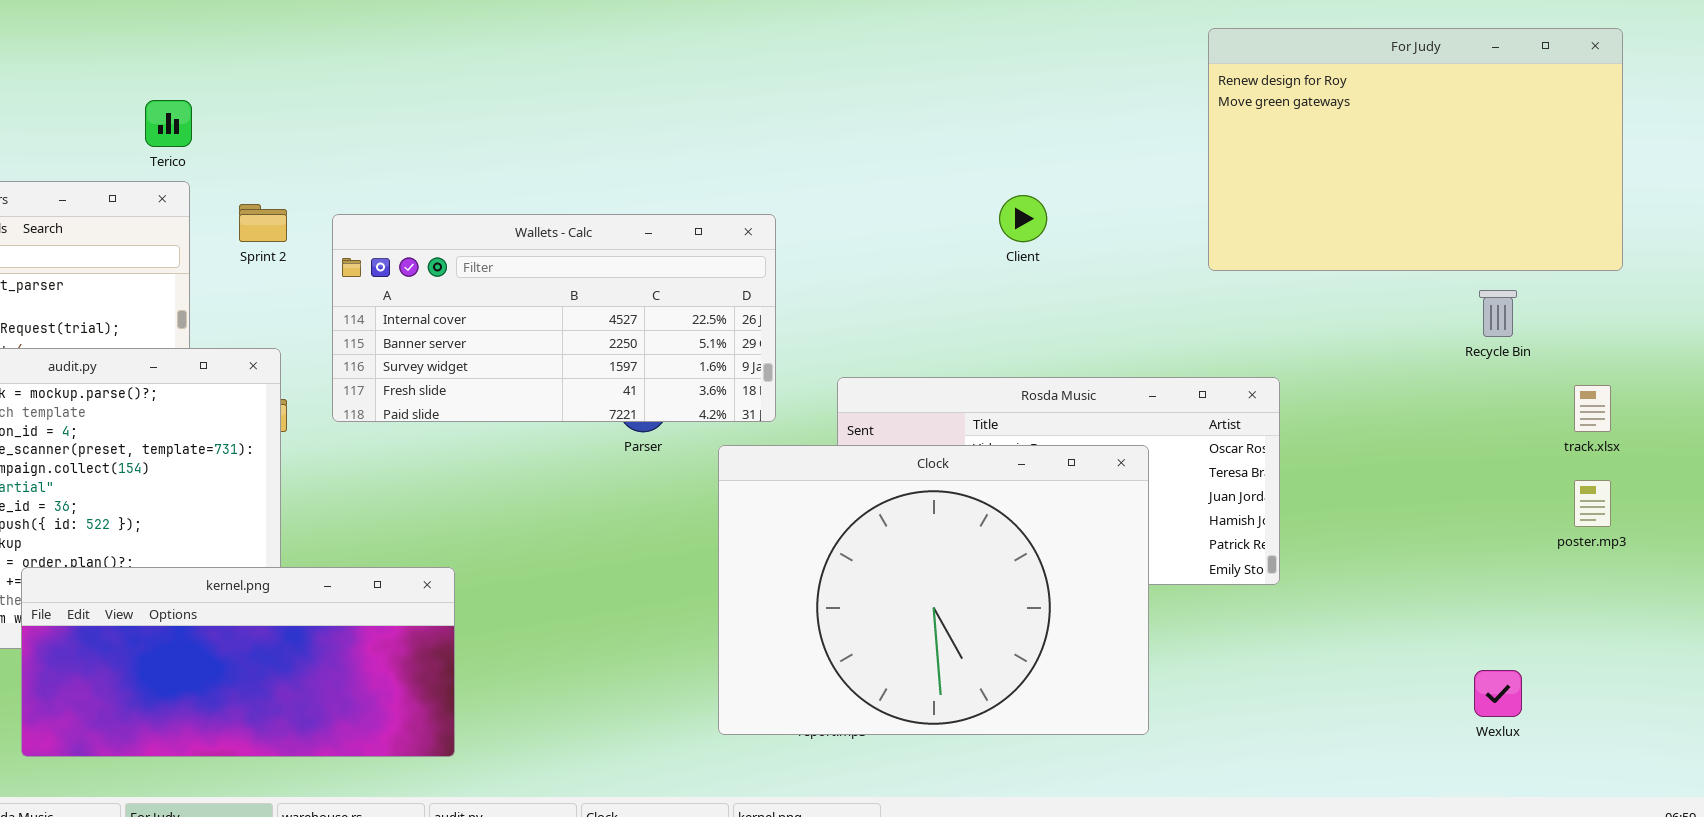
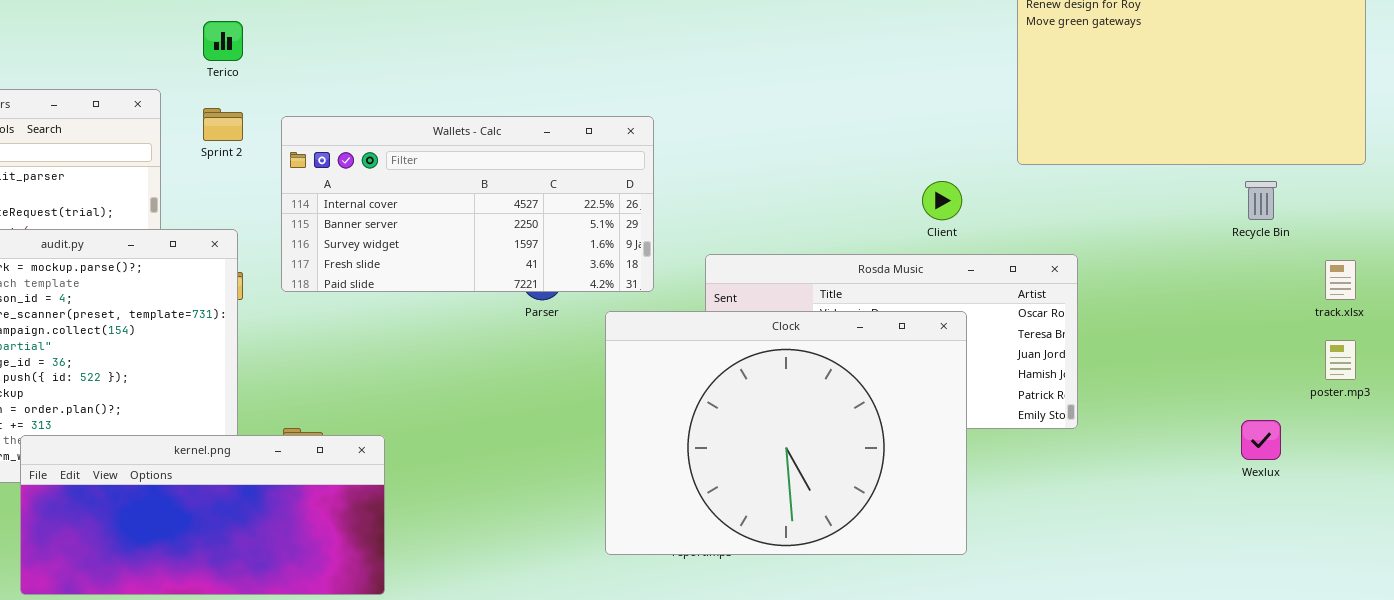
Terico: [145,100,192,147] -> [203,21,243,61], moved
Client: [999,195,1047,242] -> [922,181,962,220], moved
kernel.png: [21,567,455,757] -> [20,435,385,595], moved
Wexlux: [1474,670,1522,717] -> [1241,420,1281,460], moved

